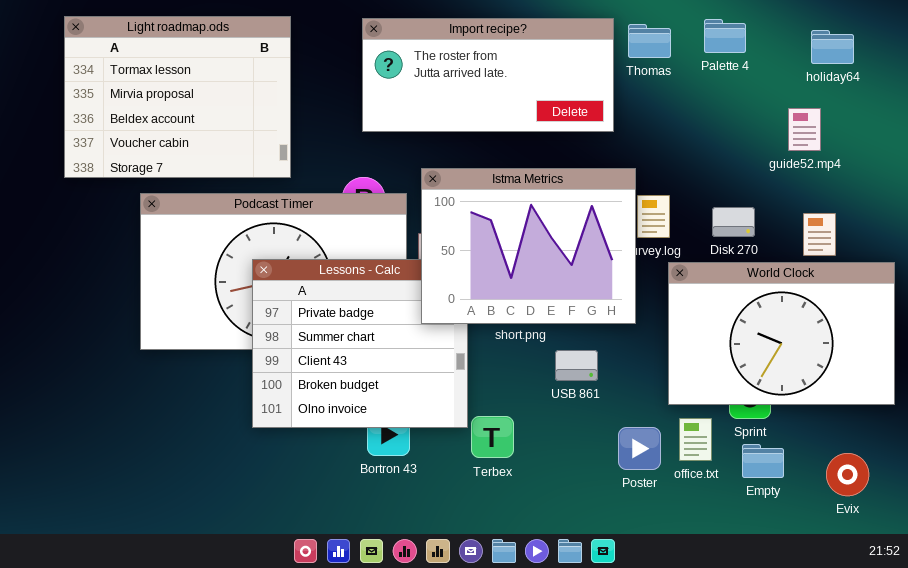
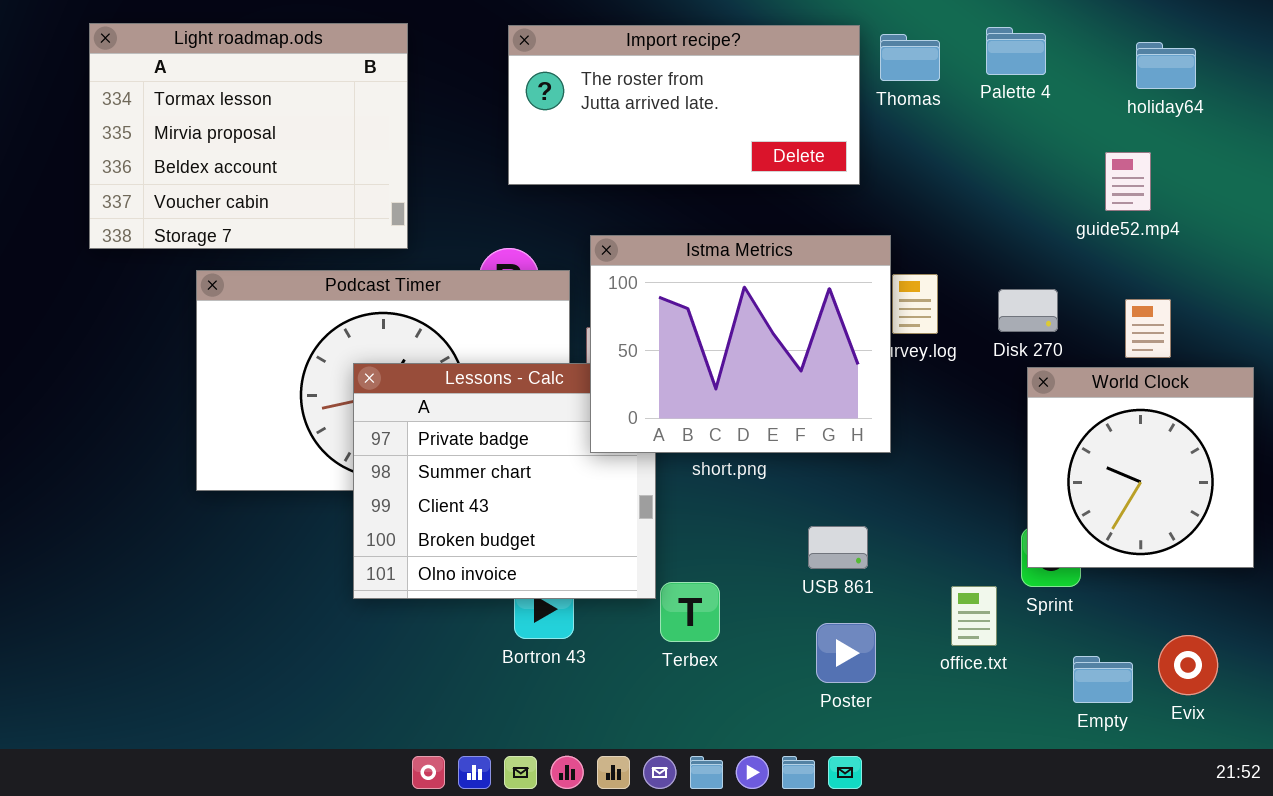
World Clock: [668,262,895,405] -> [1027,367,1254,568], resized
USB 861: [555,350,598,381] -> [808,526,868,569], moved
Poster: [618,427,661,470] -> [816,623,876,683], moved
Empty: [742,444,784,478] -> [1073,656,1133,703], moved

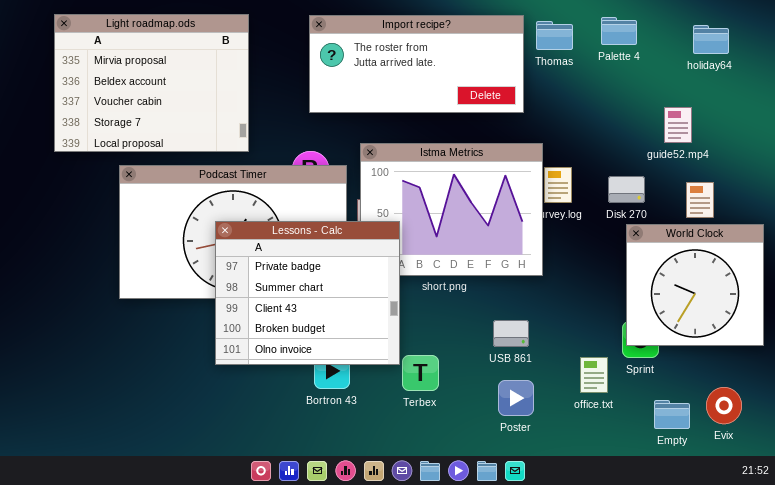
Light roadmap.ods: [89,23,408,249] -> [54,14,249,152], scrolled down 1 row
guide52.mp4: [1105,152,1151,211] -> [664,107,692,143], moved
Lessons - Calc: [353,363,656,599] -> [215,221,400,365], raised

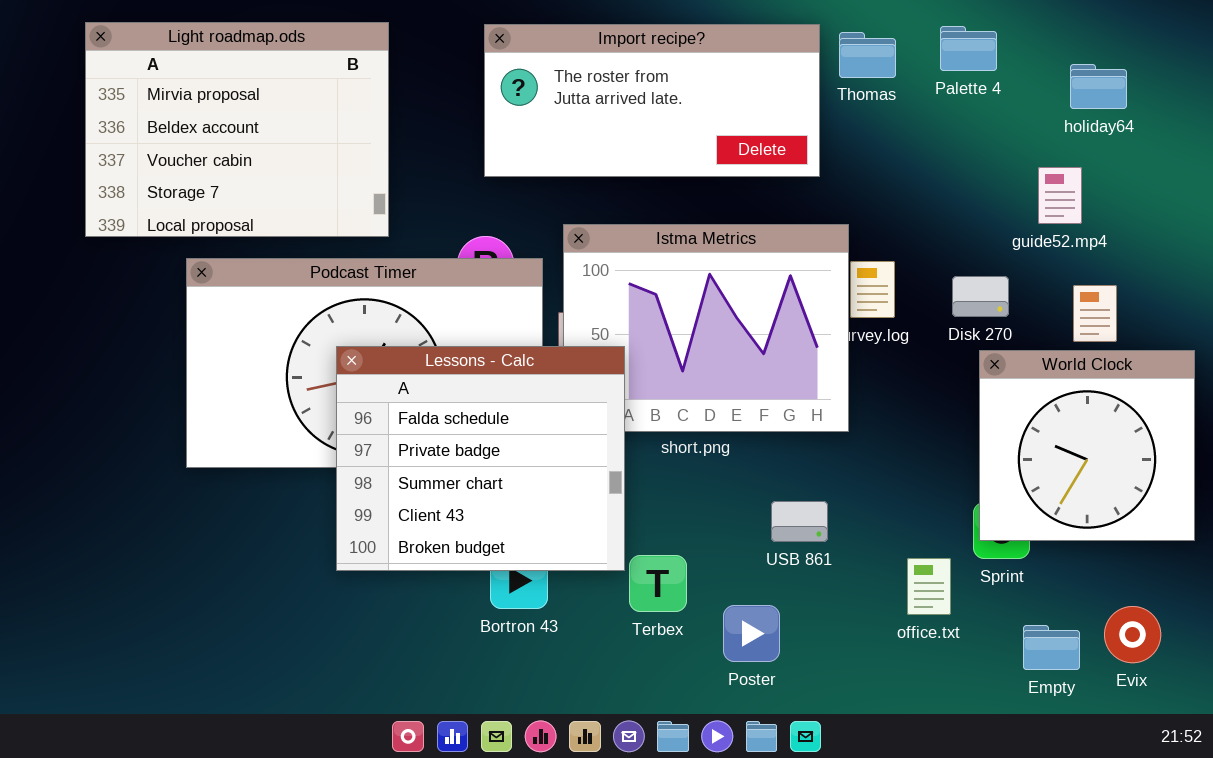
holiday64: [693,25,729,54] -> [1070,64,1127,109], moved
Lessons - Calc: [215,221,400,365] -> [336,346,625,571], scrolled up 1 row
Poster: [498,380,534,416] -> [723,605,780,662], moved

